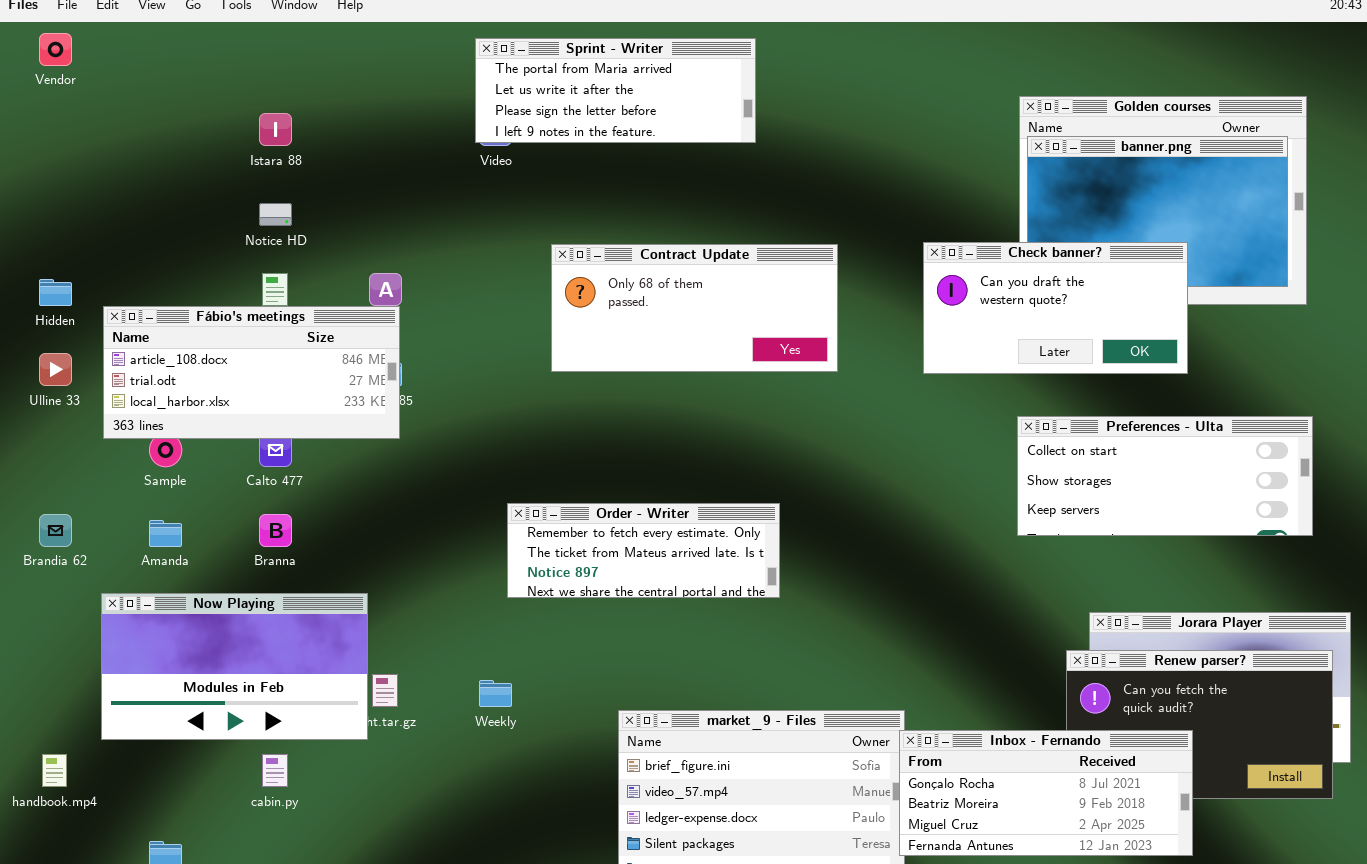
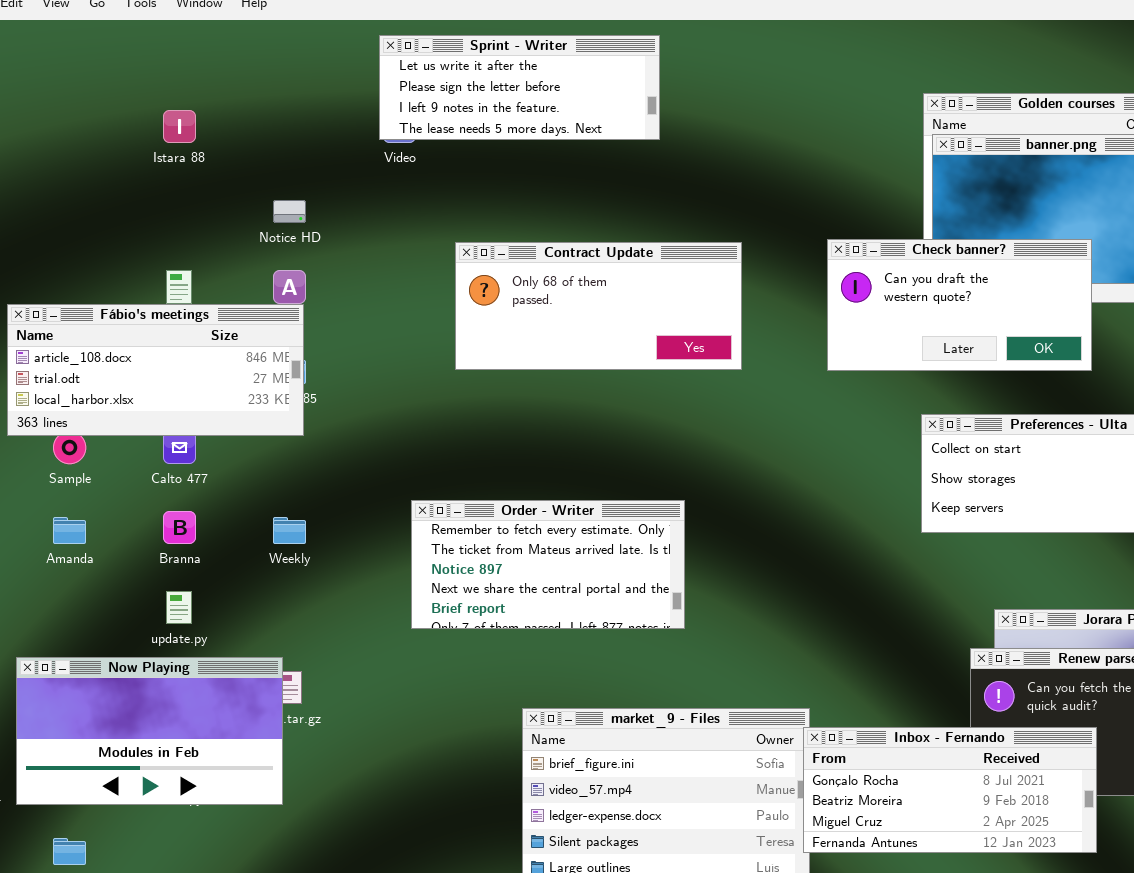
Sprint - Writer: [475,38,756,143] -> [379,35,660,140], scrolled down 1 row
Notice HD: [259,203,292,226] -> [273,200,306,223], moved
Order - Writer: [507,503,780,598] -> [411,500,685,629], resized
Now Playing: [101,593,368,740] -> [16,657,283,805], moved
Weekly: [479,680,512,707] -> [273,517,306,544], moved

